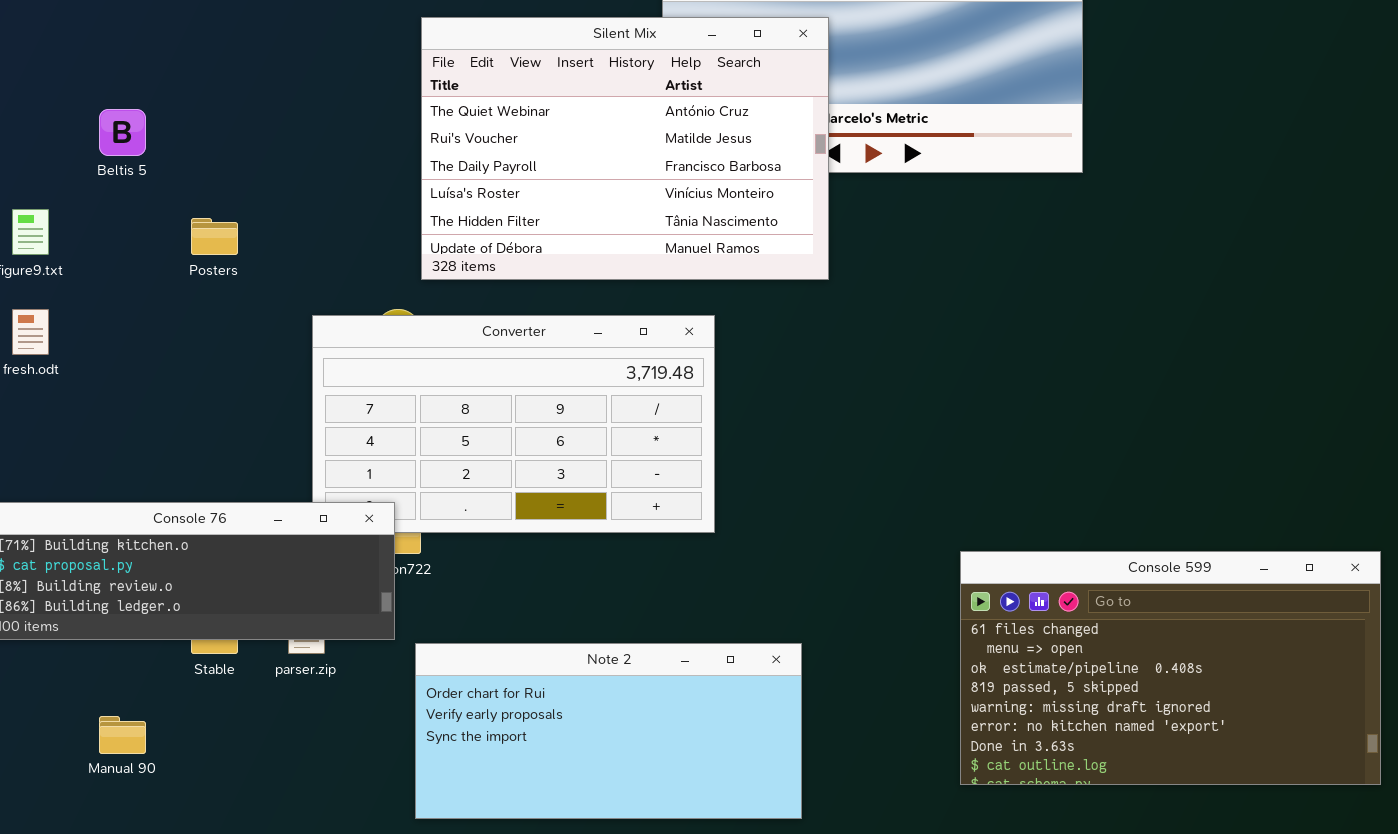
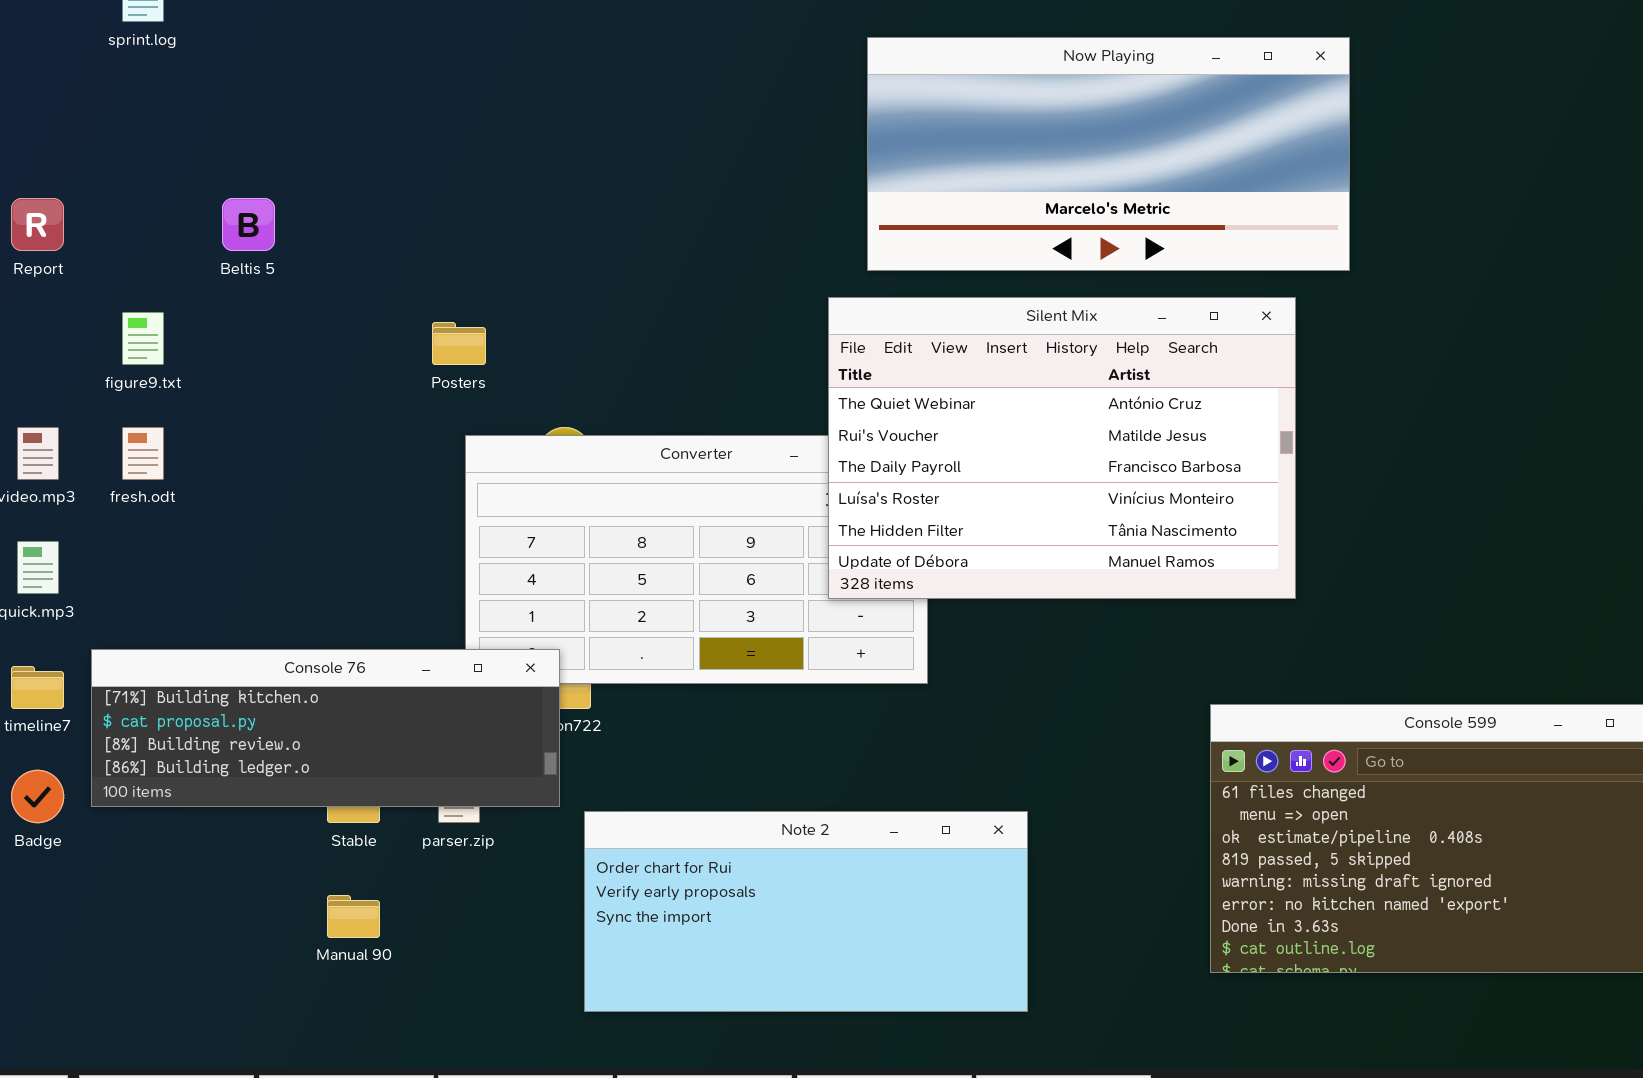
Silent Mix: [421,17,829,280] -> [828,297,1296,599], moved
Posters: [191,218,238,255] -> [432,322,486,365], moved
Manual 90: [99,716,146,754] -> [327,895,380,938], moved

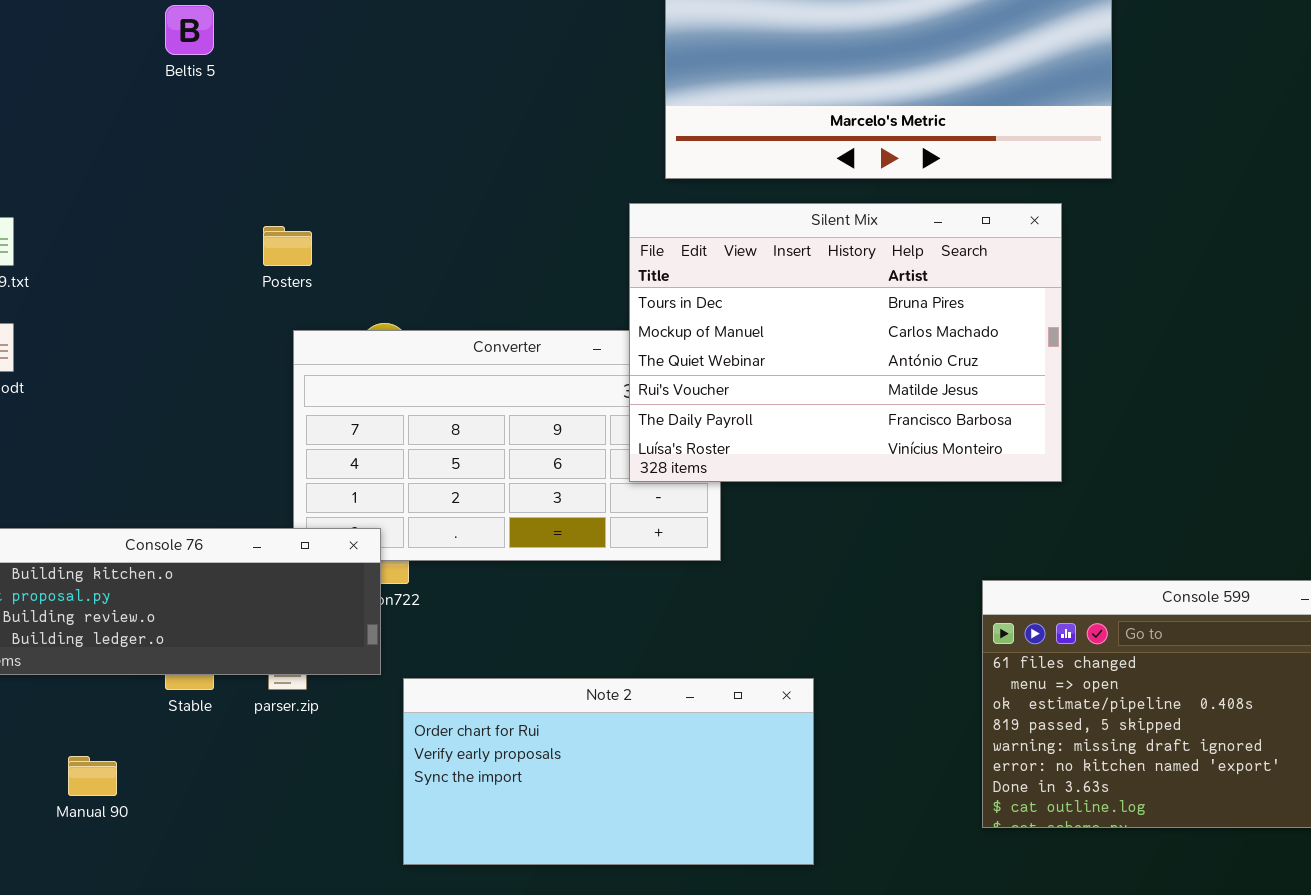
Beltis 5: [222,198,275,251] -> [165,5,214,55], moved
Silent Mix: [828,297,1296,599] -> [629,203,1062,482], scrolled up 2 rows
Manual 90: [327,895,380,938] -> [68,756,117,796], moved

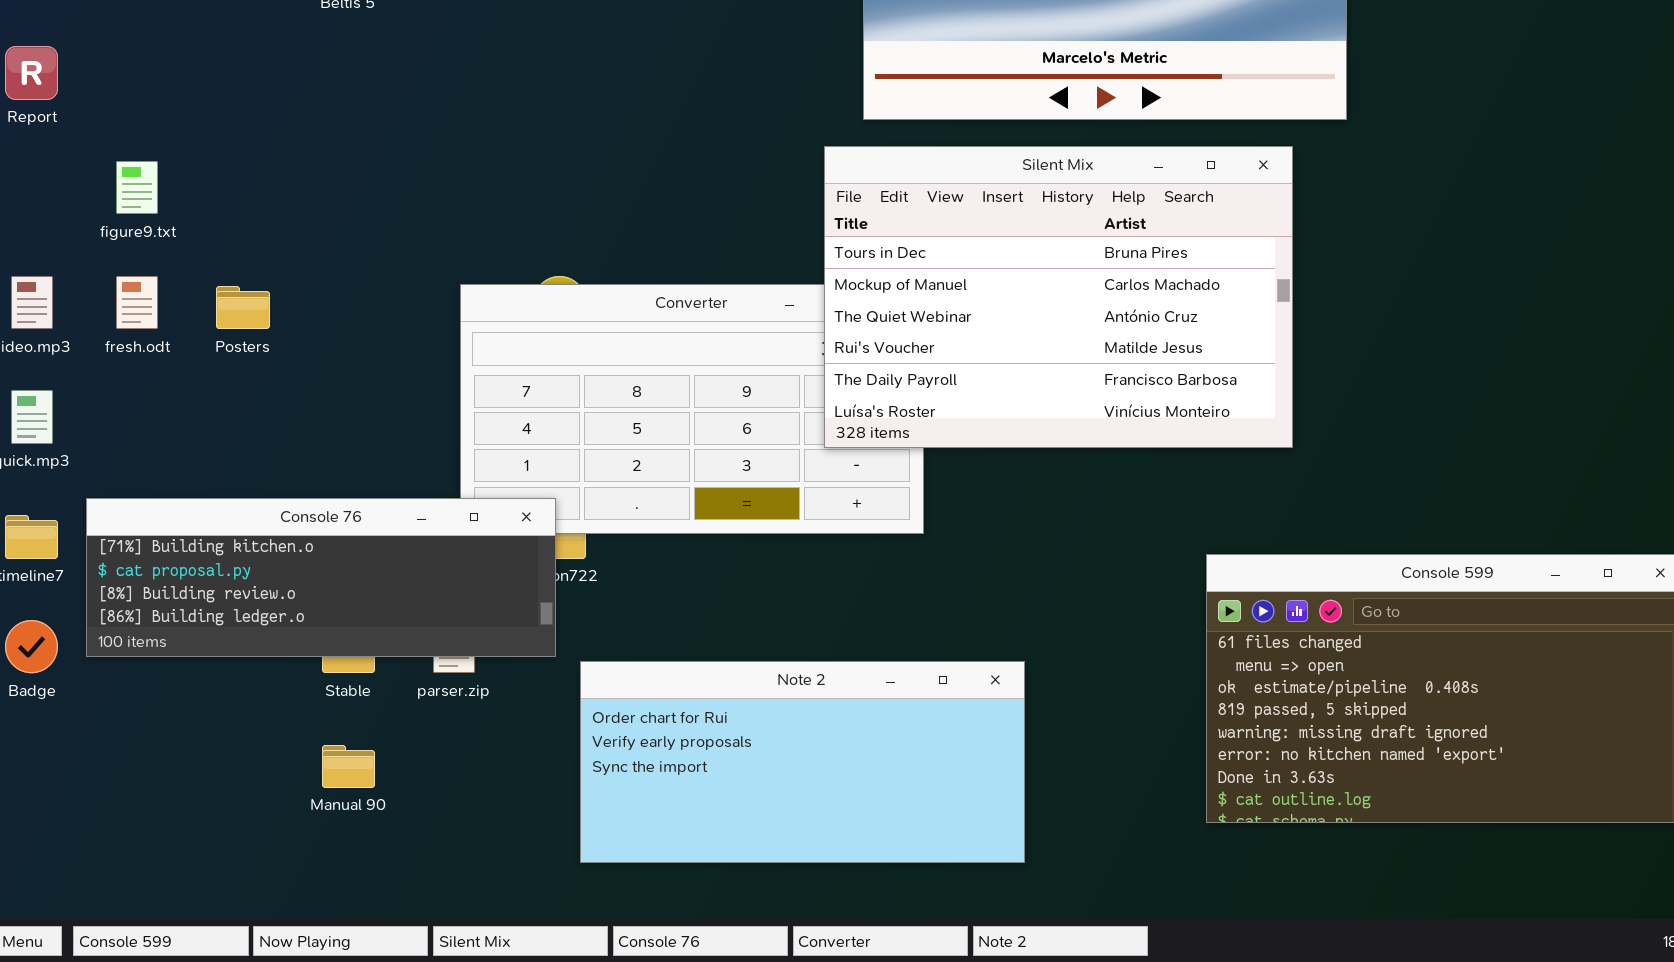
Posters: [263,226,312,266] -> [216,286,270,329], moved
Manual 90: [68,756,117,796] -> [322,745,375,788], moved

